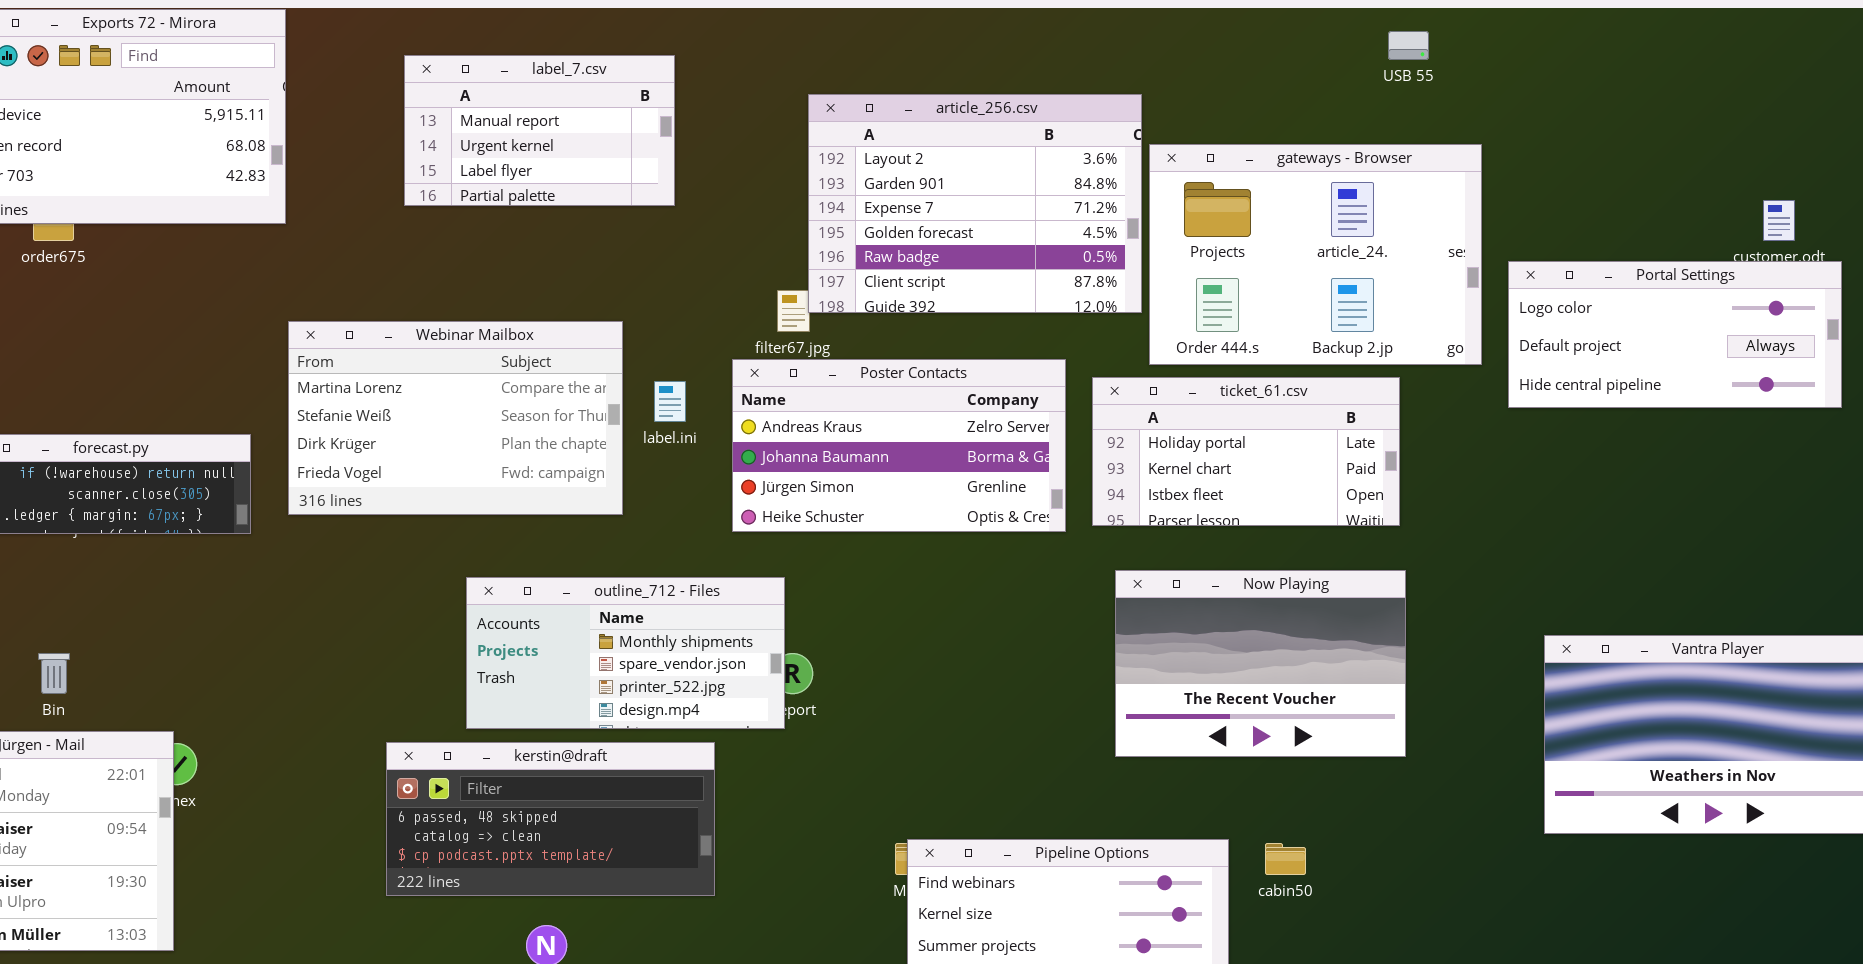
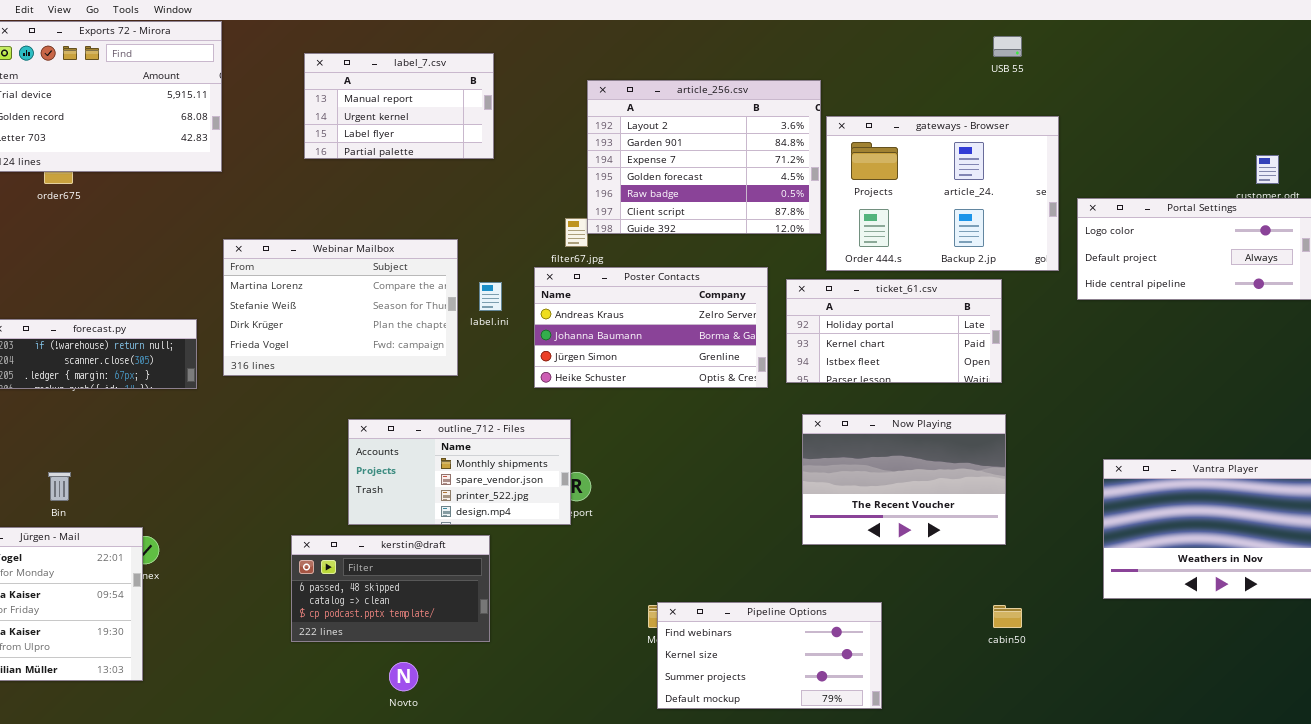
kerstin@draft: [386,742,715,896] -> [291,535,490,642], resized
cabin50: [1265,843,1306,875] -> [993,605,1022,628], moved

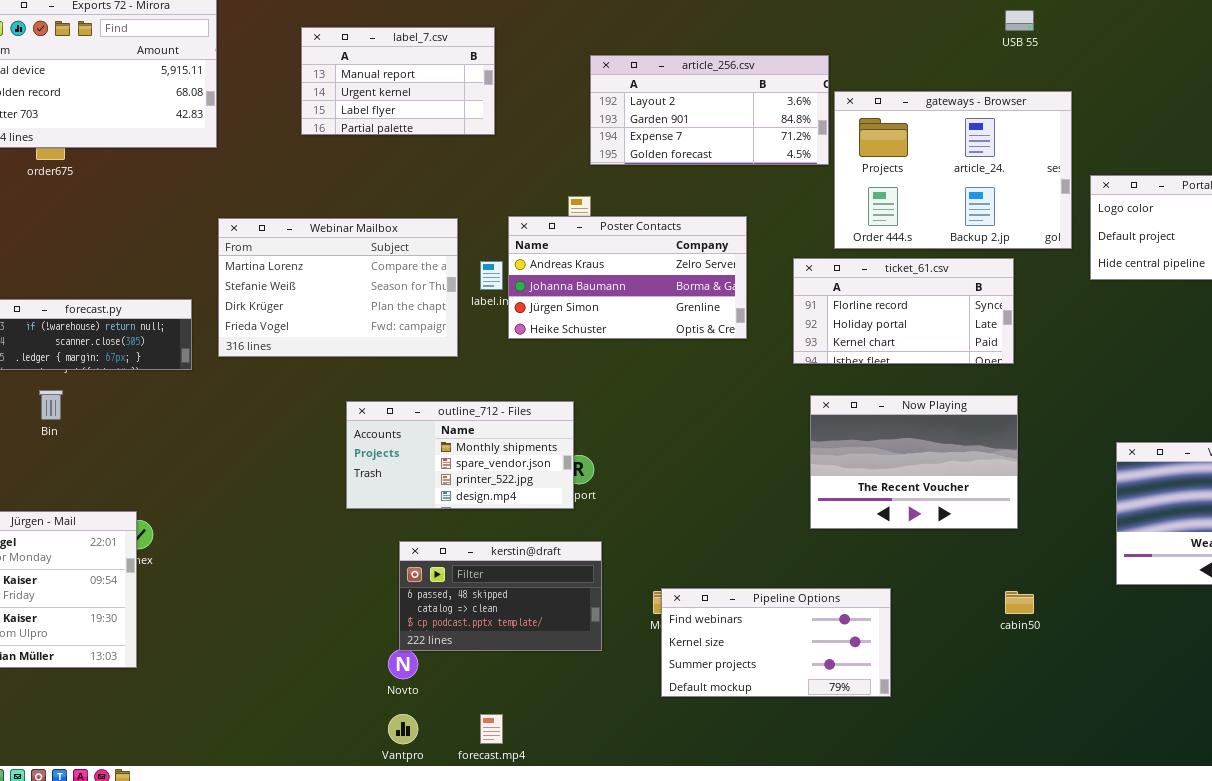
article_256.csv: [587,80,821,234] -> [590,55,829,165], resized
Poster Contacts: [534,267,768,388] -> [508,216,747,339], moved
ticket_61.csv: [786,279,1002,383] -> [793,258,1014,364], scrolled up 1 row
Bin: [48,472,71,501] -> [39,390,63,420], moved
kerstin@draft: [291,535,490,642] -> [399,541,602,651], moved

